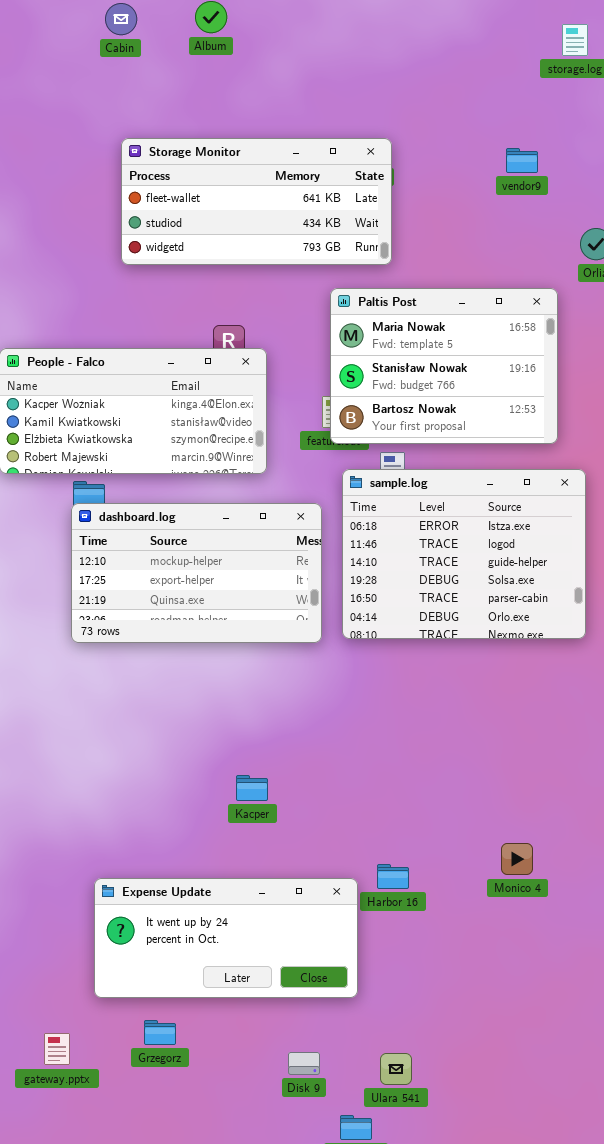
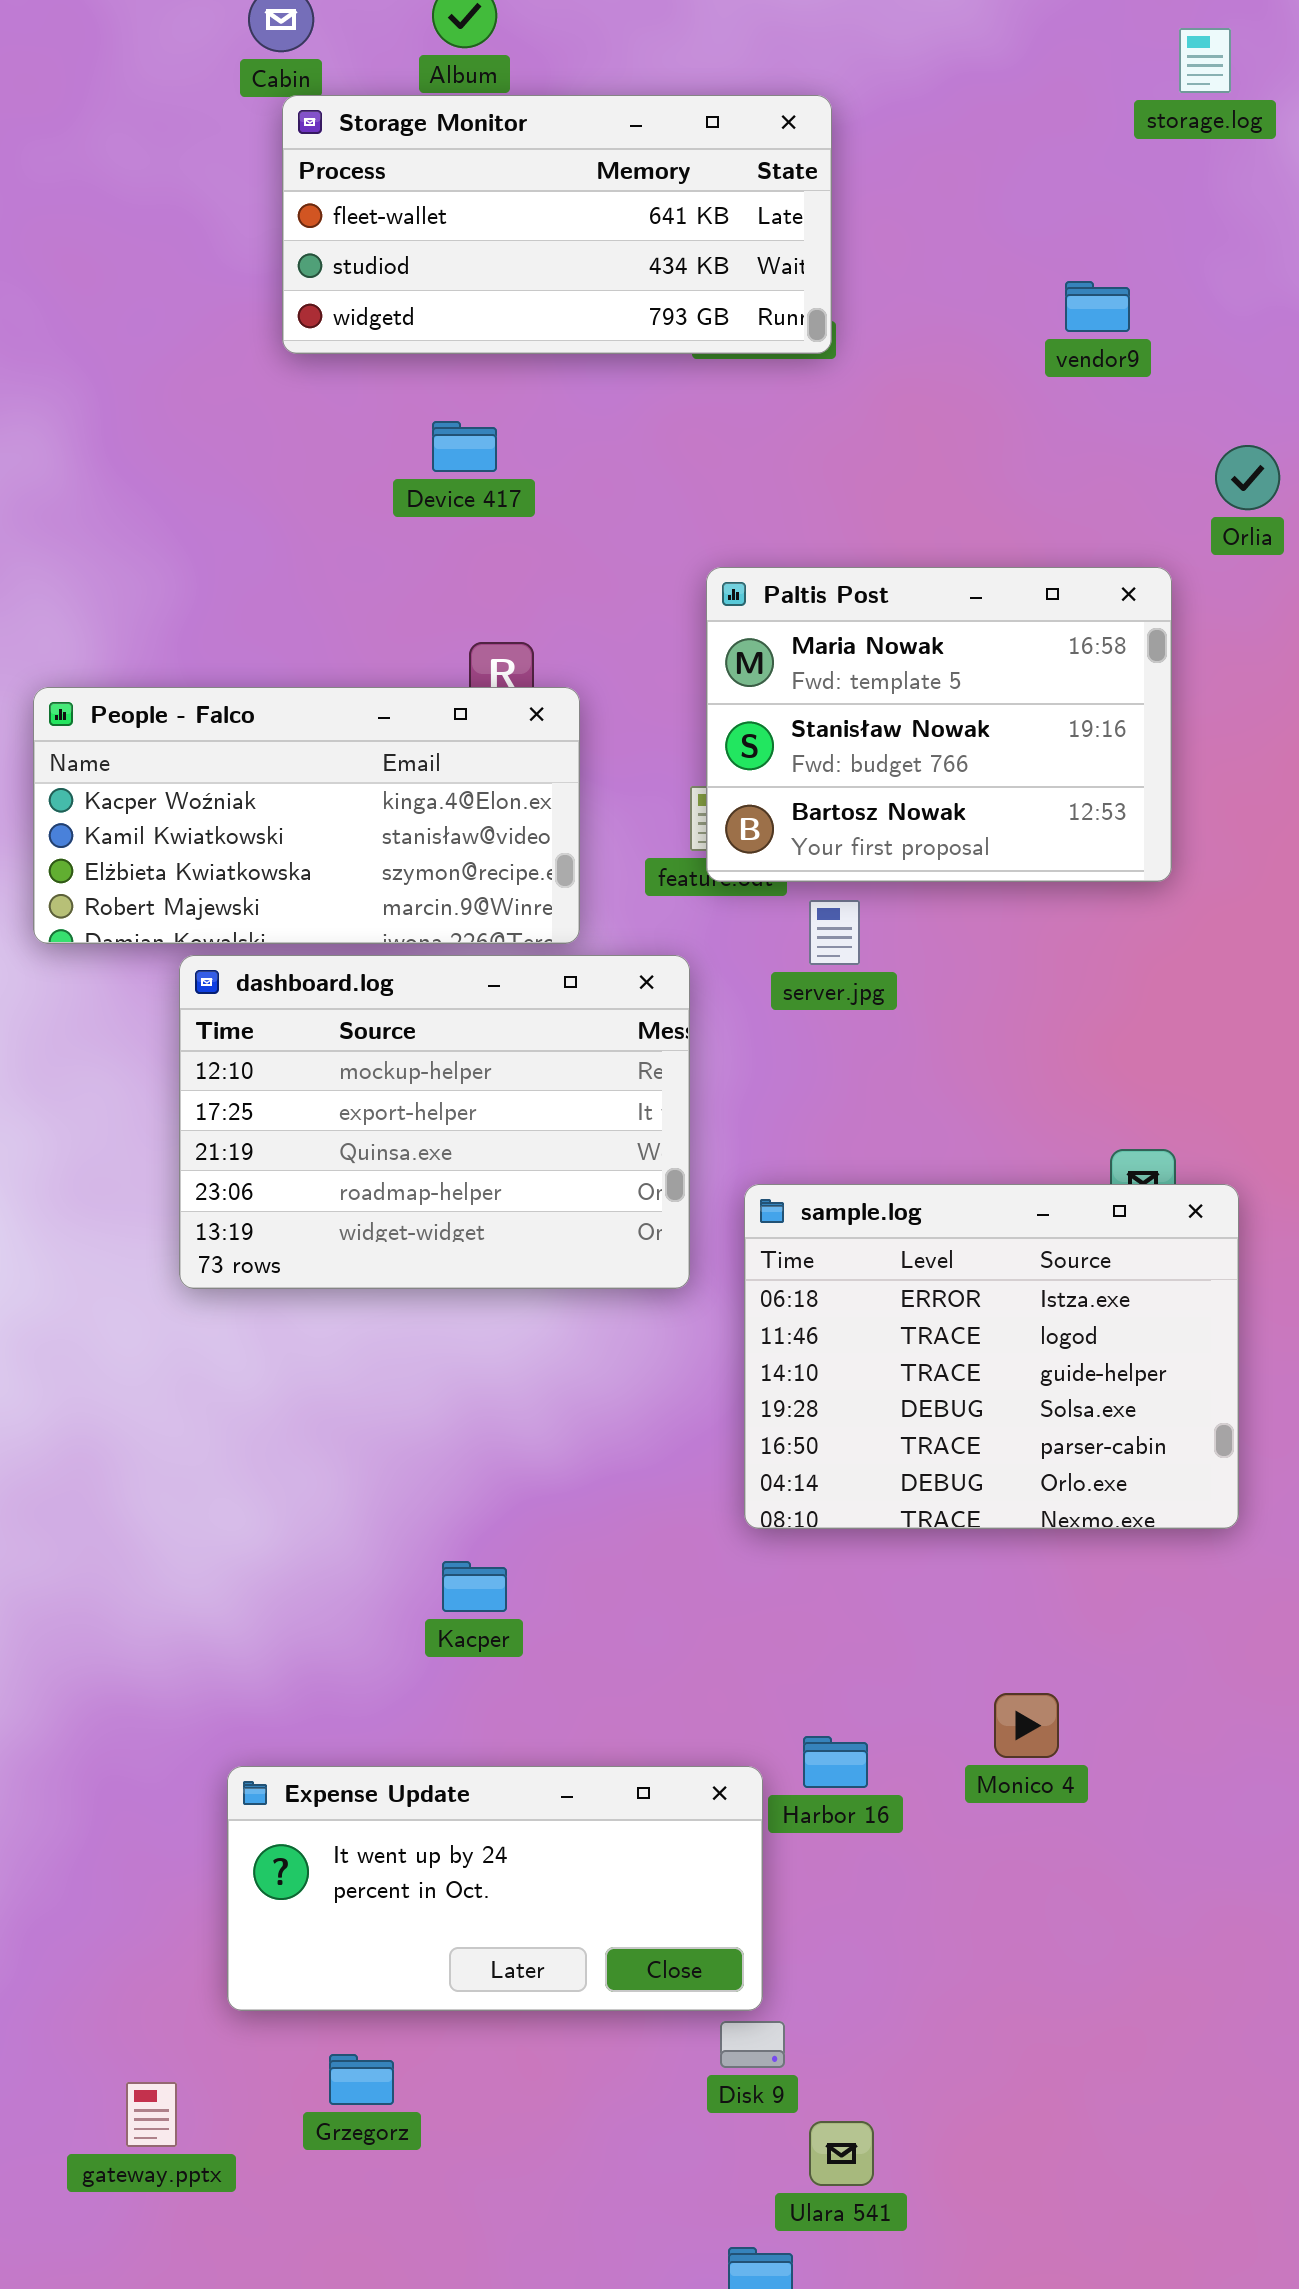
Storage Monitor: [121,138,392,265] -> [282,95,832,354], moved
sample.log: [342,469,586,639] -> [744,1184,1239,1529], moved
dashboard.log: [71,503,322,643] -> [179,955,690,1289], resized
Kacper: [236,775,268,801] -> [442,1561,507,1612], moved
Monico 4: [501,843,533,875] -> [994,1693,1059,1758], moved
Disk 9: [288,1052,320,1075] -> [720,2021,785,2068], moved

